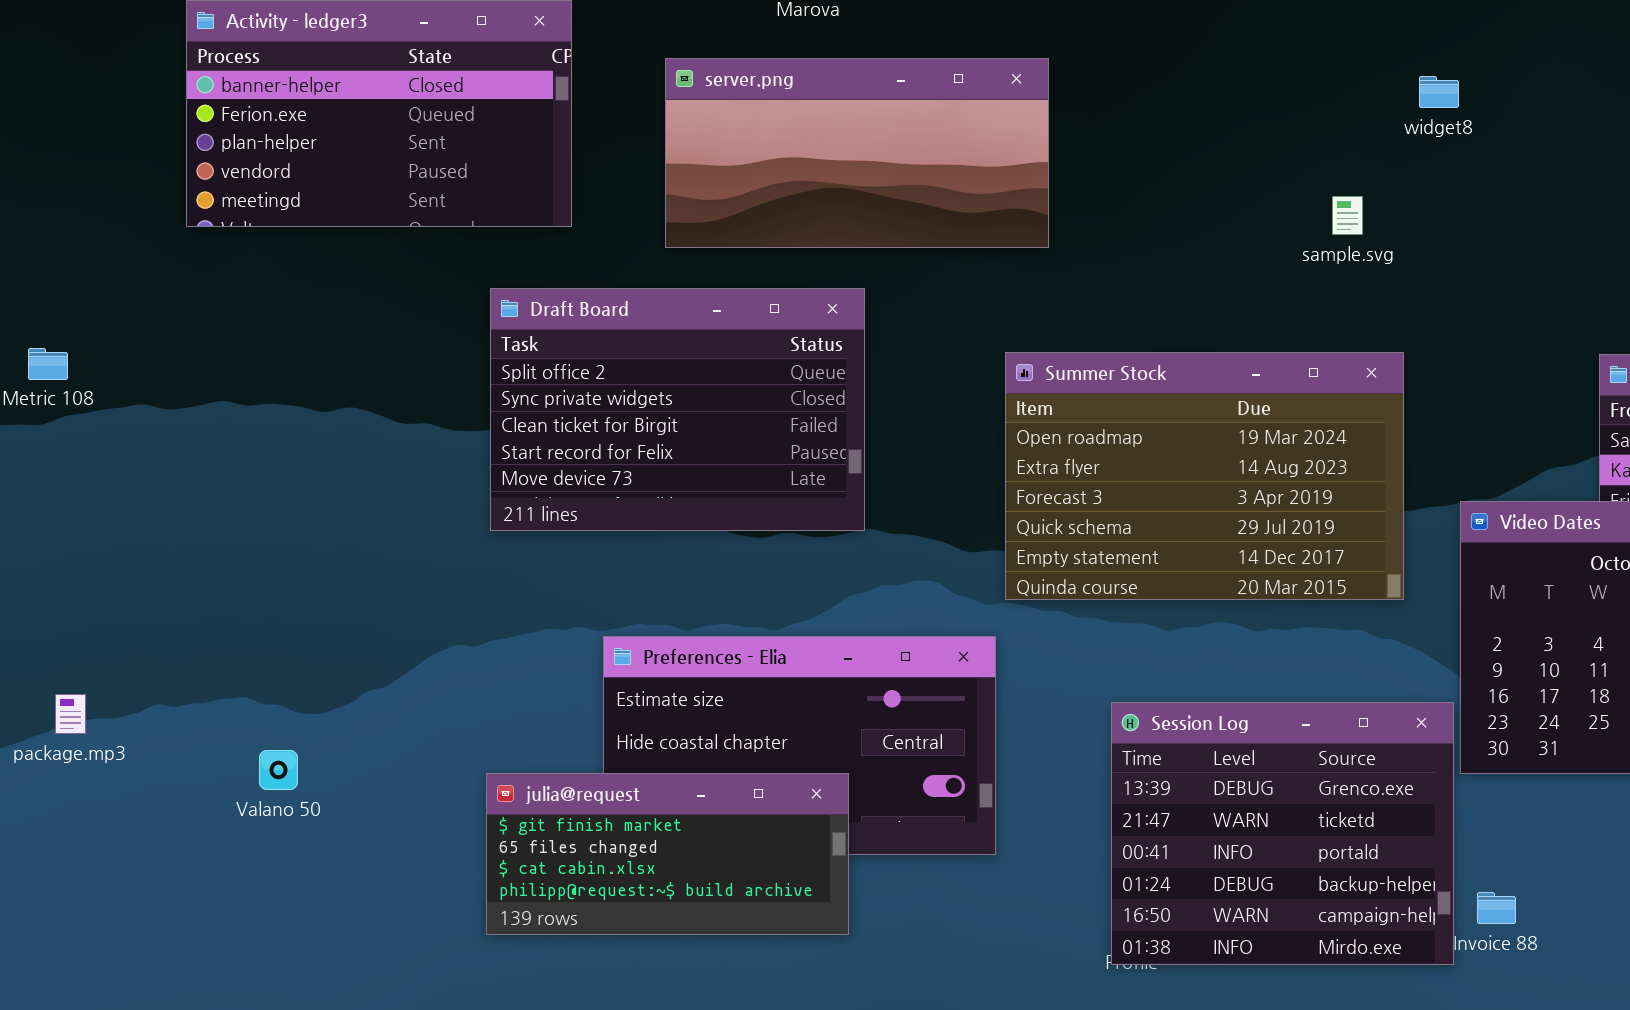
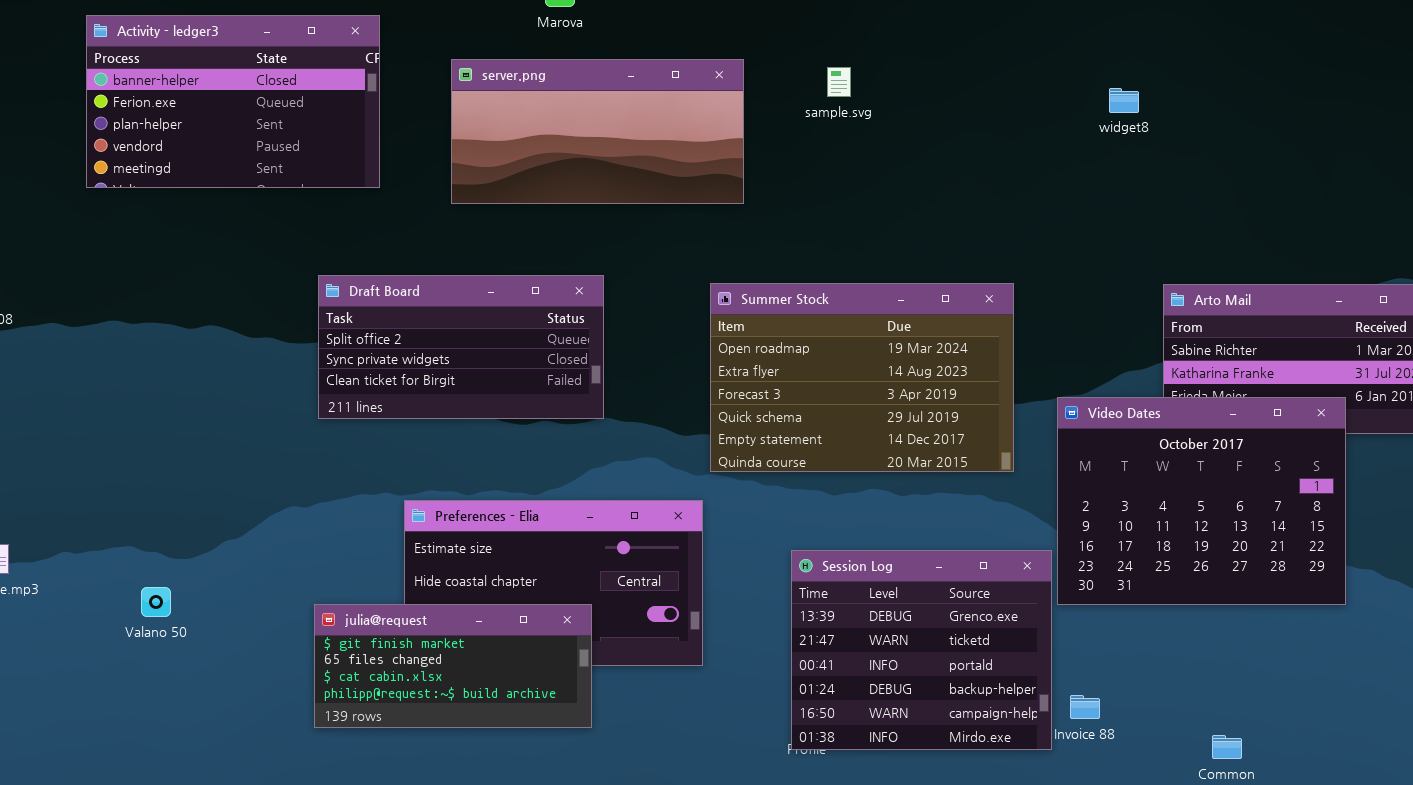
widget8: [1419,76,1459,108] -> [1109,88,1139,113], moved
sample.svg: [1332,196,1363,235] -> [827,67,851,97], moved
Draft Board: [490,288,865,531] -> [318,275,604,419], resized

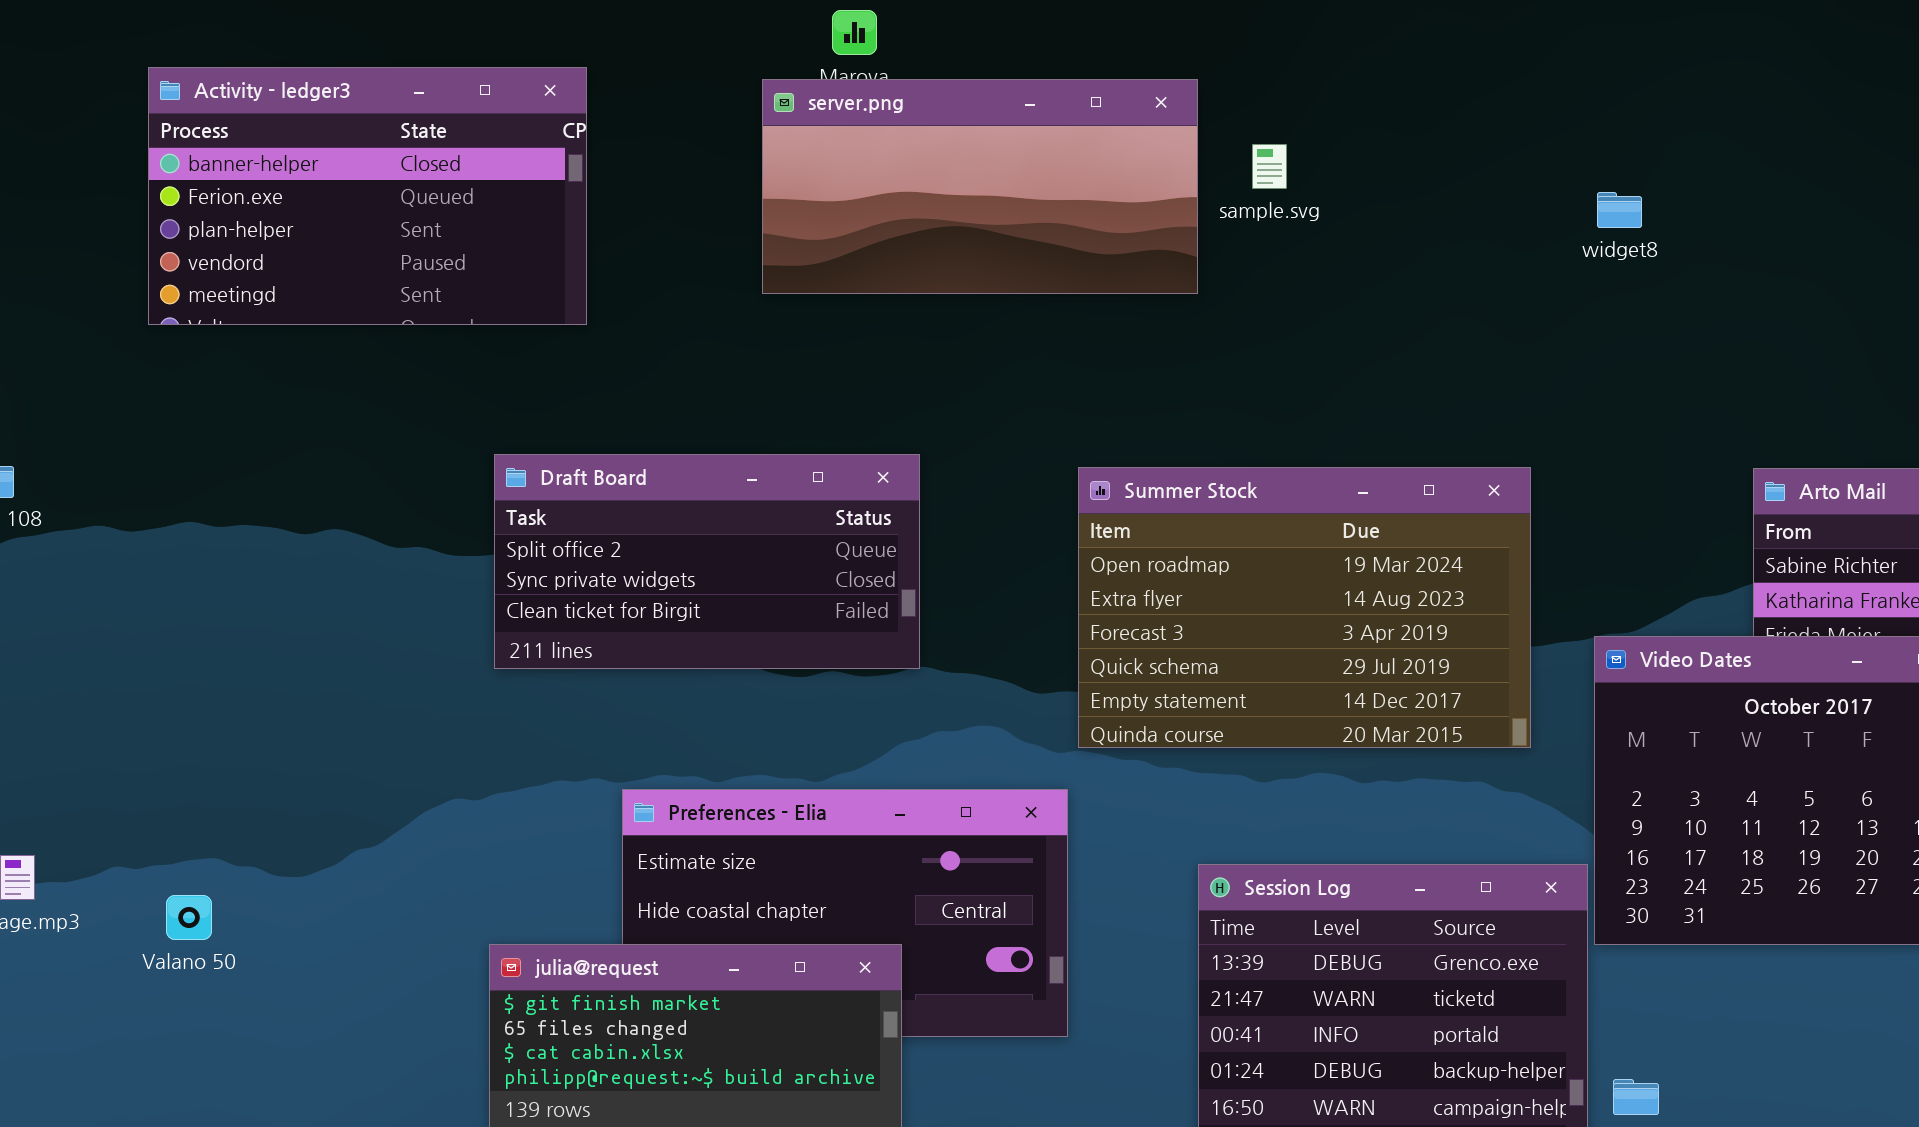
server.png: [451,59,744,204] -> [762,79,1198,294], moved
widget8: [1109,88,1139,113] -> [1597,192,1642,228], moved
Valano 50: [141,587,171,617] -> [166,895,212,940], moved

